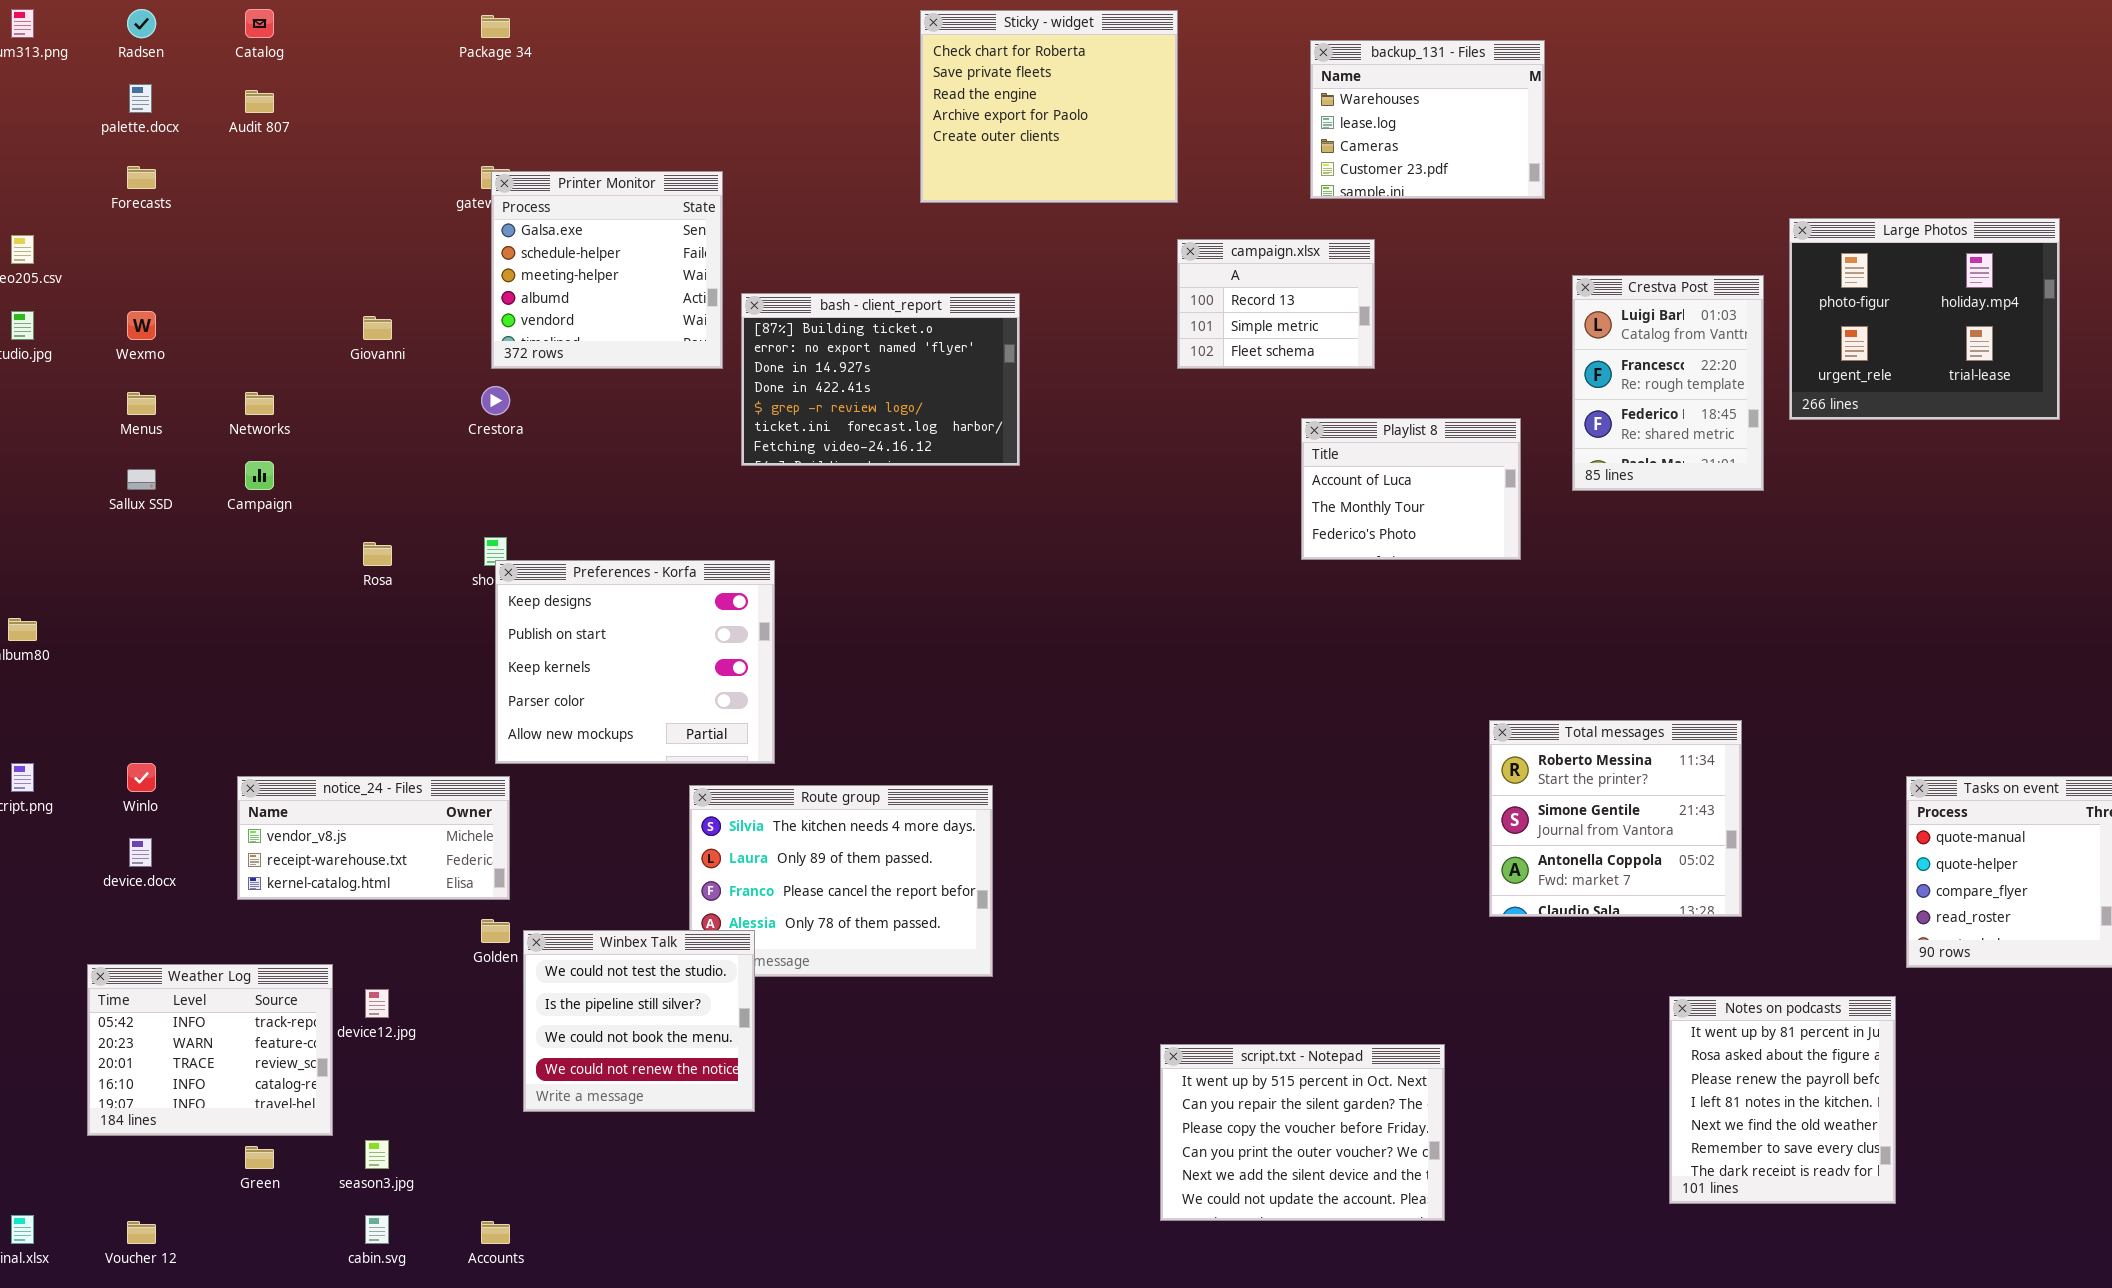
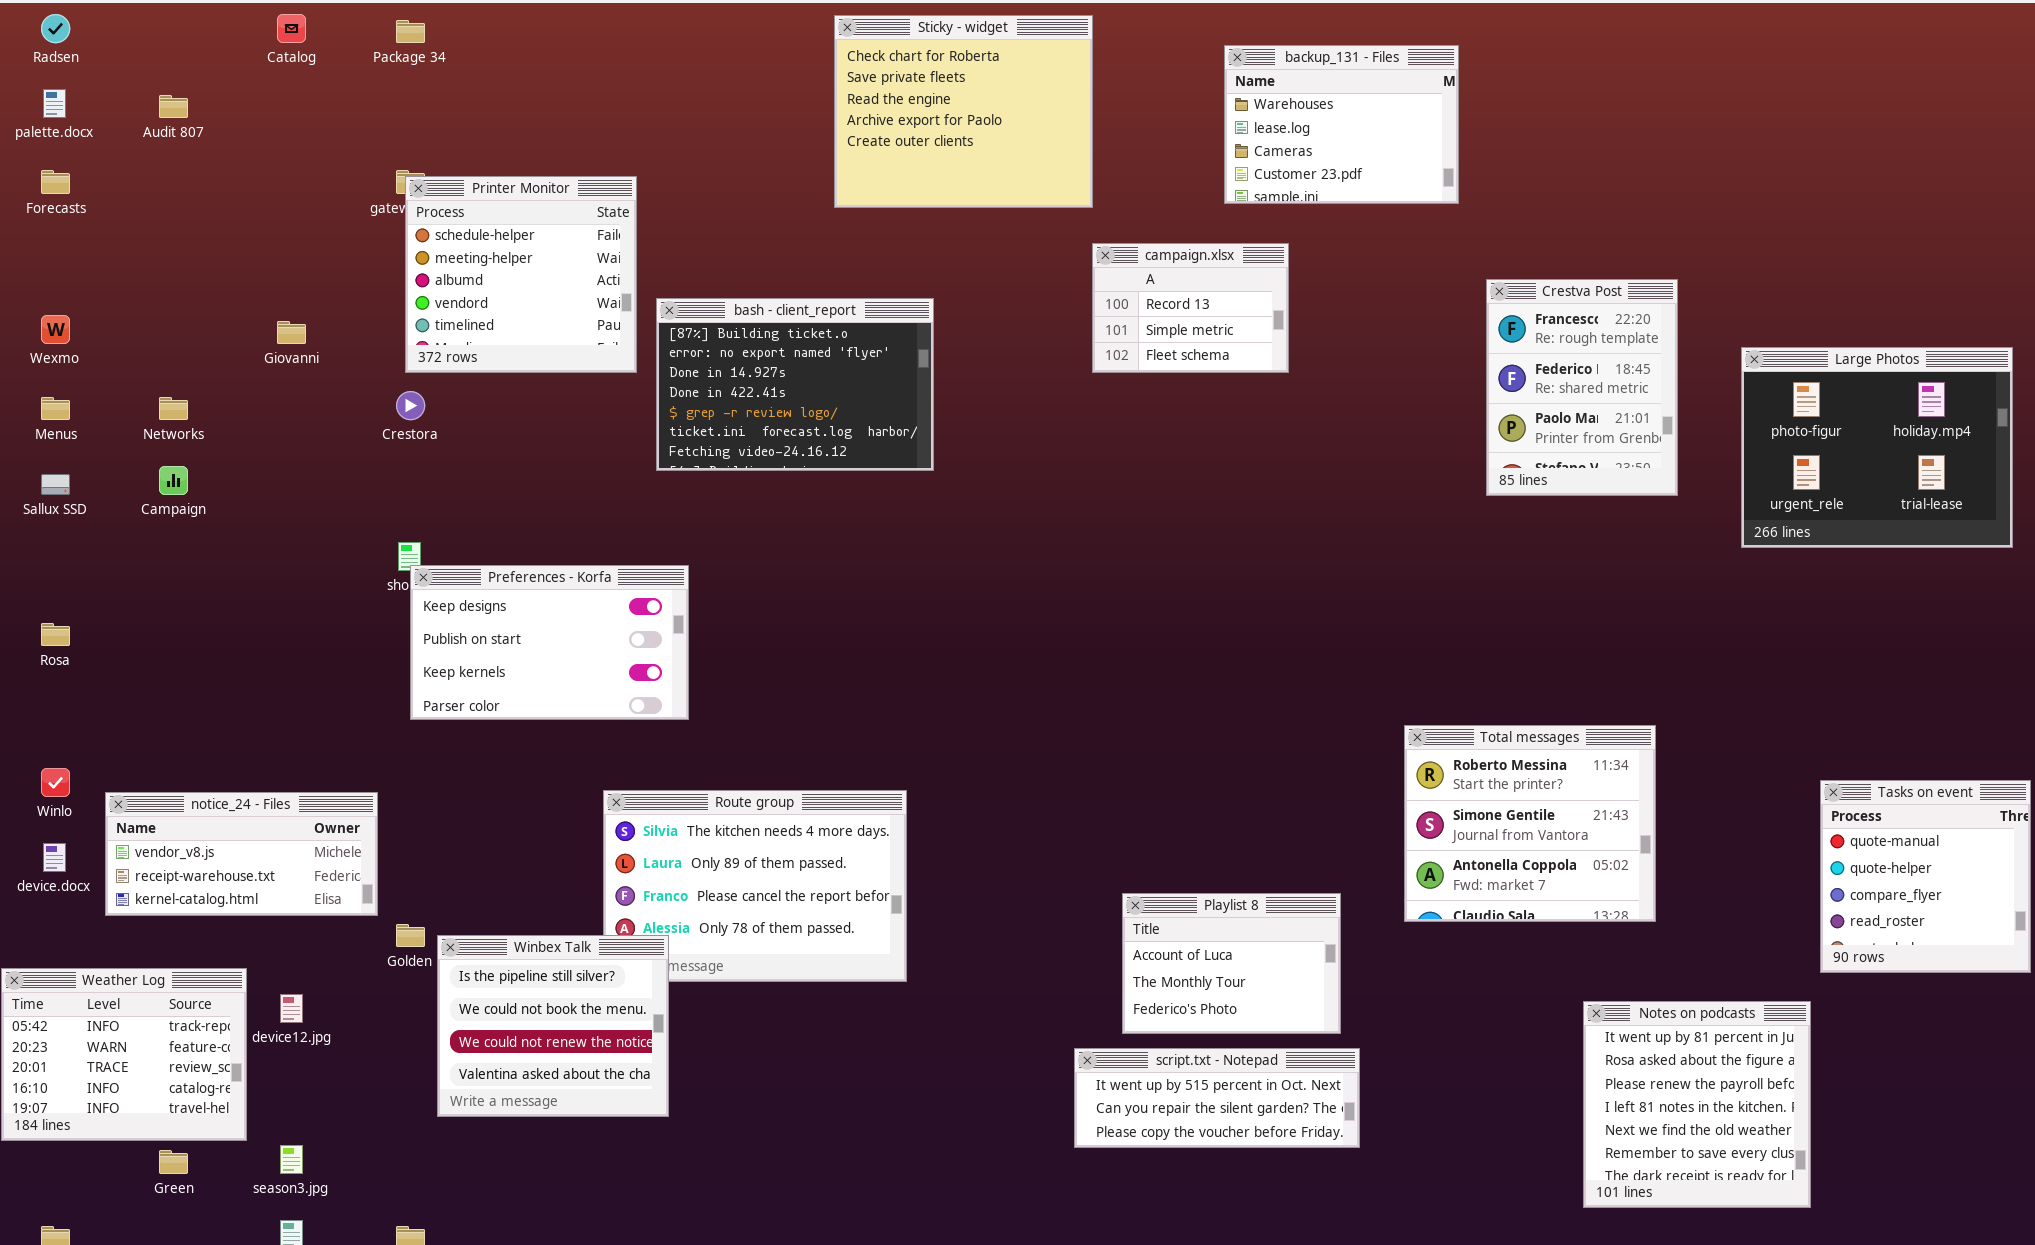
Catalog: [245,9,274,38] -> [277,14,306,43], moved
Printer Monitor: [491,171,723,369] -> [405,176,637,373], scrolled down 1 row
Large Photos: [1789,218,2060,420] -> [1741,347,2013,548], moved
Crestva Post: [1572,275,1764,491] -> [1486,279,1678,496], scrolled down 1 row
Playlist 8: [1301,418,1521,560] -> [1122,893,1341,1034], moved
Rosa: [363,542,392,566] -> [41,623,70,646], moved
Preferences - Korfa: [495,560,775,764] -> [410,565,689,720], resized
notice_24 - Files: [237,776,510,900] -> [105,792,378,916], moved
Winbex Talk: [523,930,755,1112] -> [437,935,669,1117], scrolled down 1 row
script.txt - Notepad: [1160,1044,1445,1221] -> [1074,1048,1360,1148], resized

